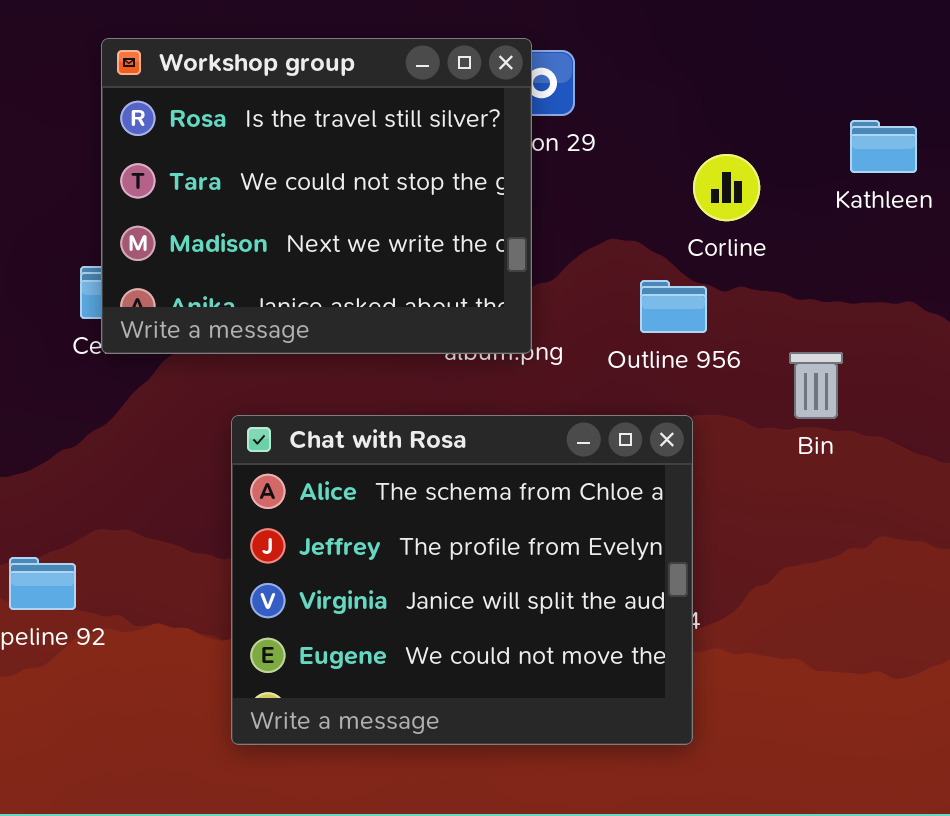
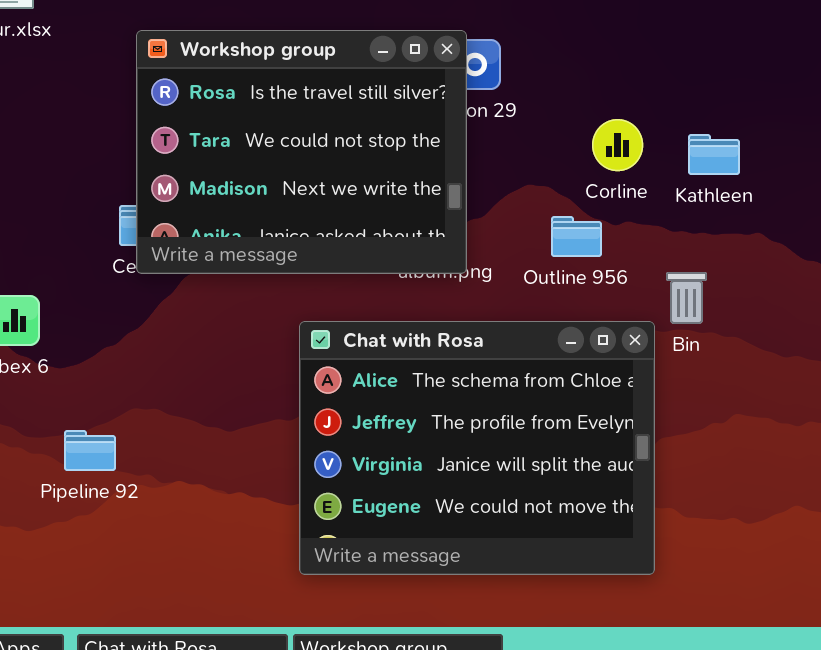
Kathleen: [850,120,917,173] -> [688,134,740,175], moved
Chat with Rosa: [231,415,693,745] -> [299,321,655,575], moved

